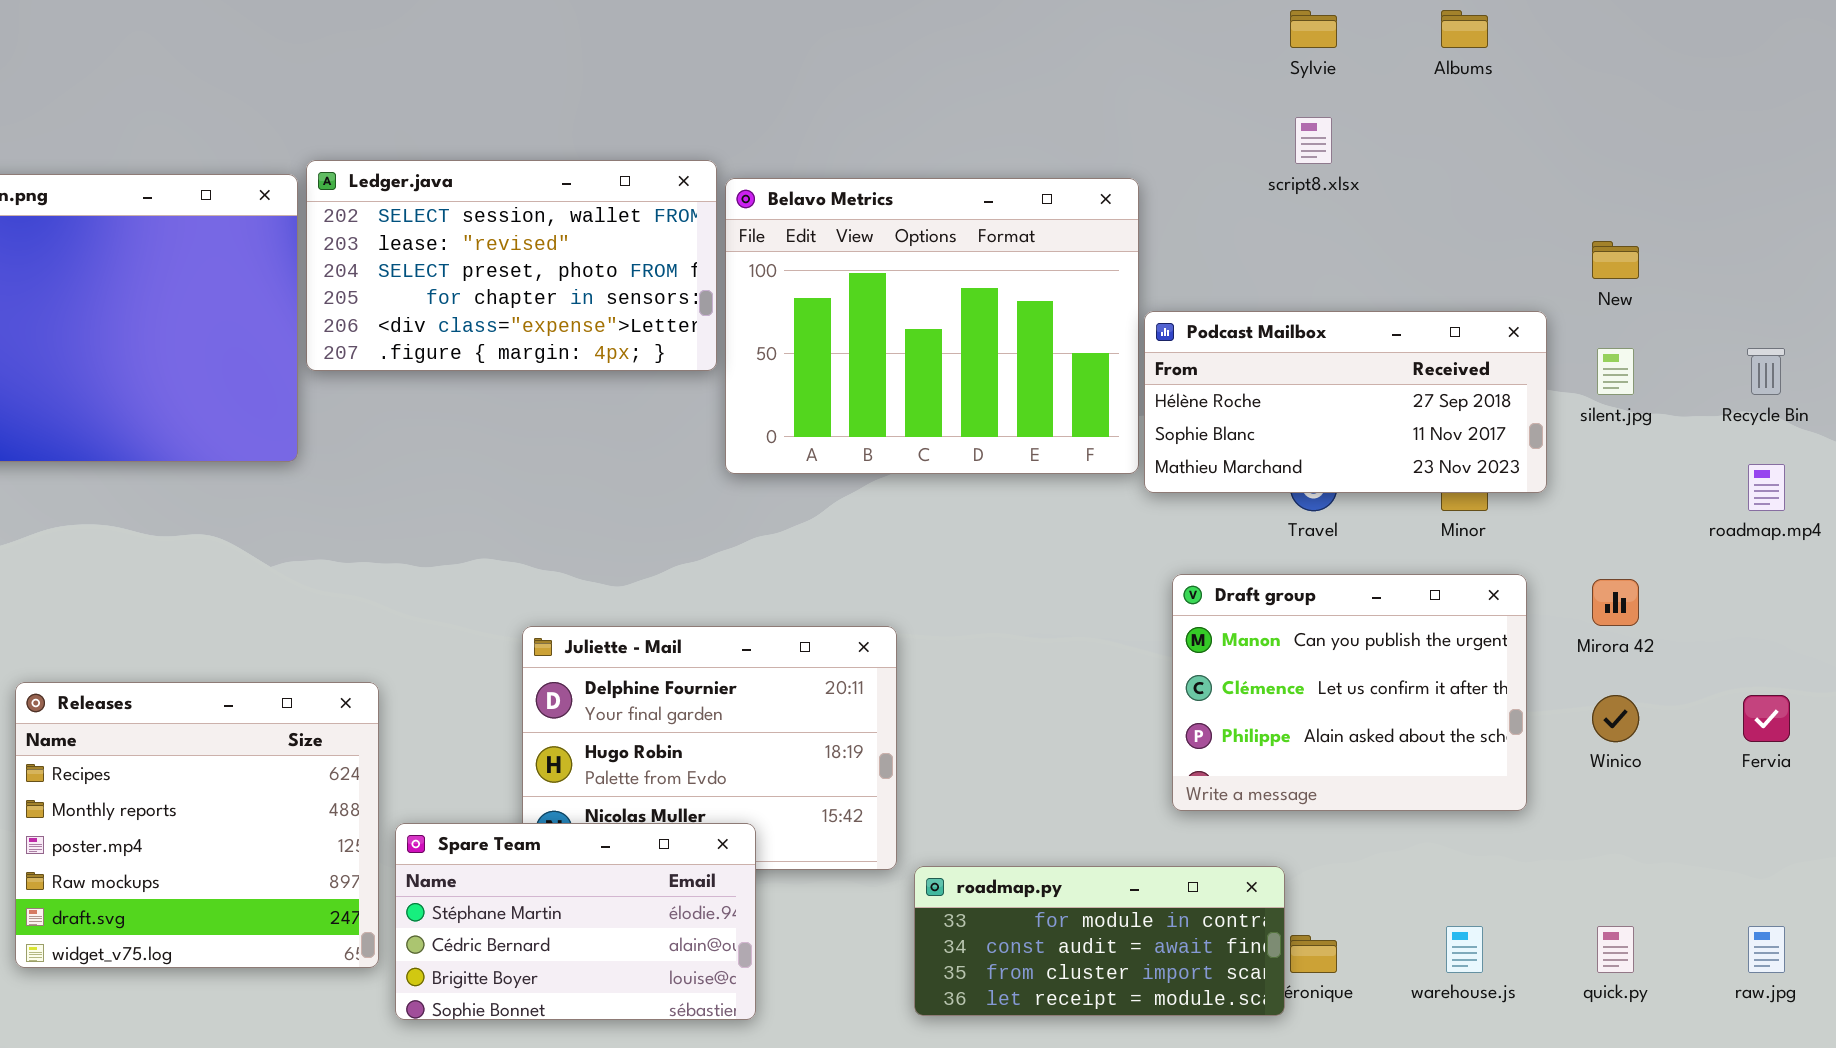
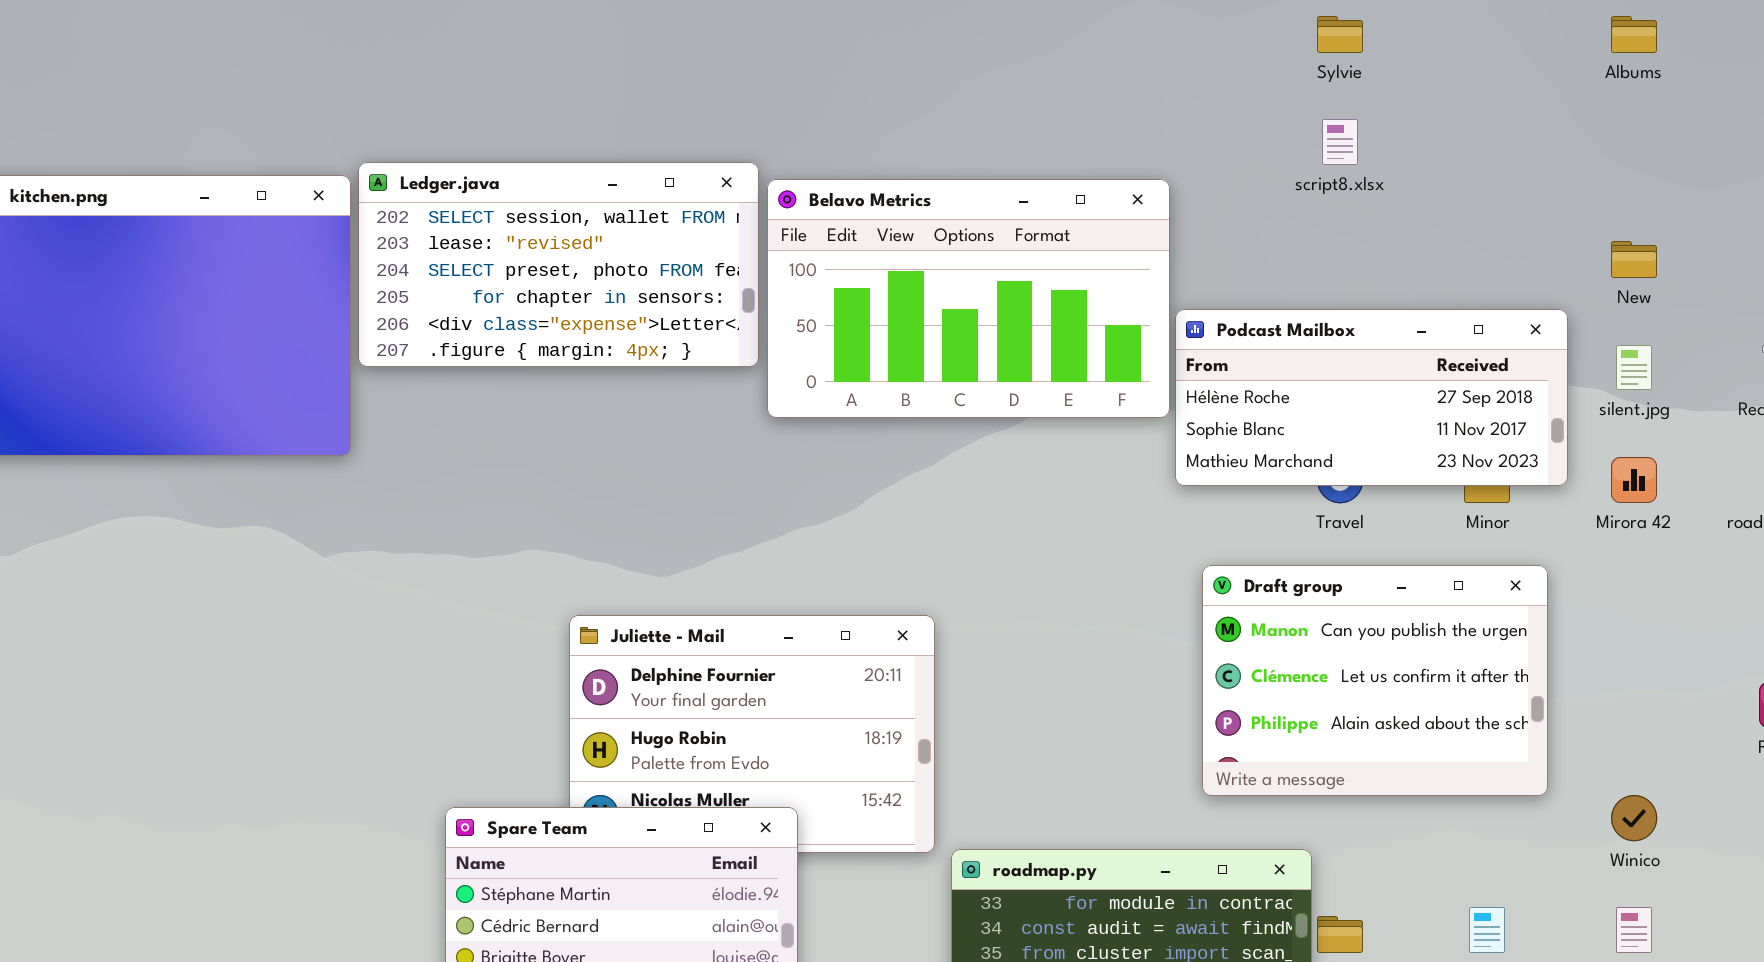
Albums: [1441,10,1488,48] -> [1611,16,1657,53], moved
Belavo Metrics: [725,178,1139,474] -> [767,179,1170,418], resized
Mirora 42: [1592,579,1639,626] -> [1611,457,1657,503], moved
Releases: [15,682,379,968] -> none, closed
Winico: [1592,695,1639,742] -> [1611,795,1657,841], moved

